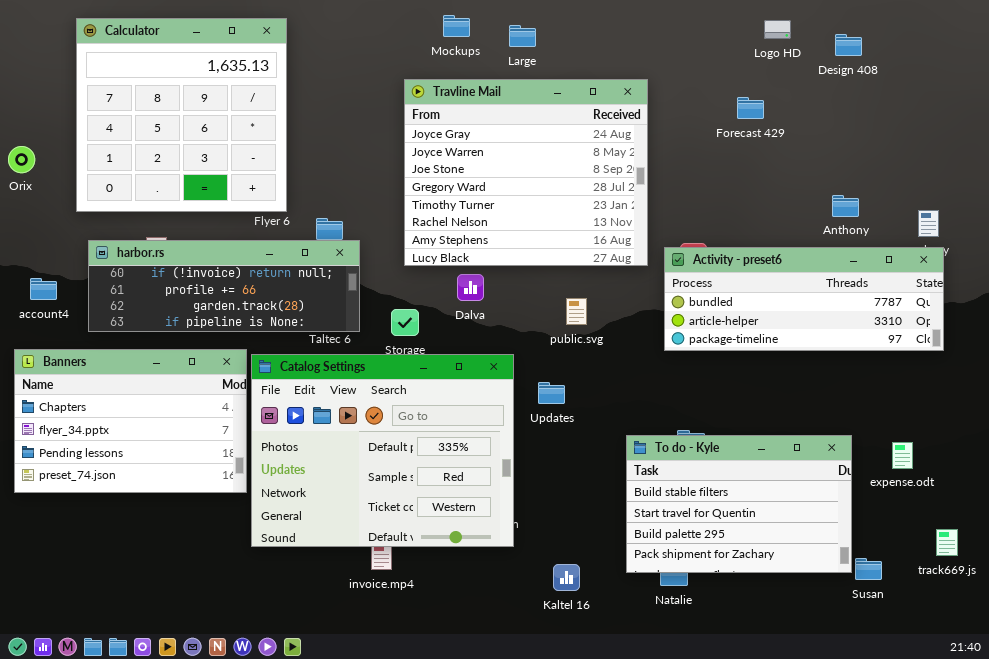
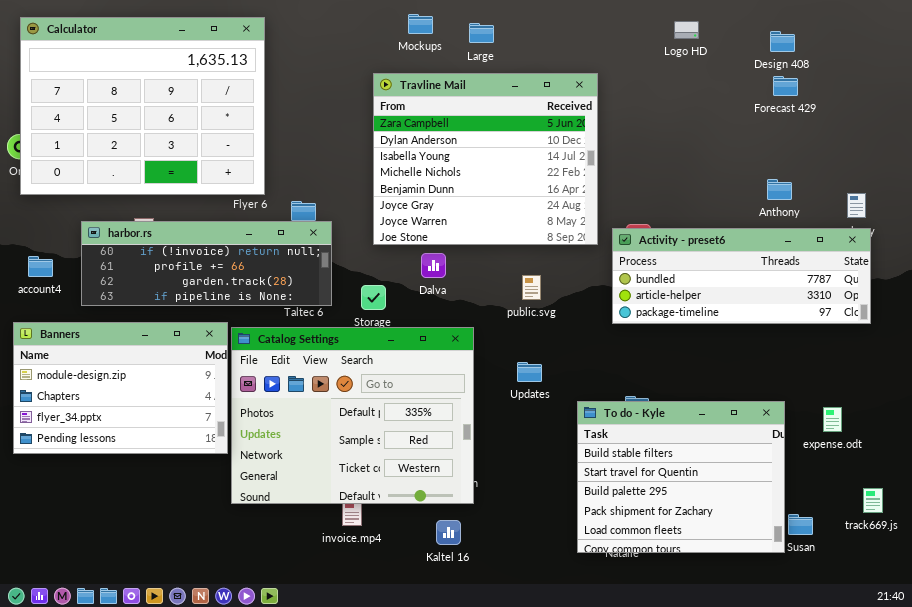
Calculator: [76,18,287,212] -> [20,17,265,195], resized
Logo HD: [764,20,791,39] -> [674,21,699,39], moved
Travline Mail: [404,79,648,266] -> [373,73,598,245], scrolled up 5 rows
Forecast 429: [737,97,764,119] -> [773,76,798,96], moved
Banners: [14,349,247,493] -> [13,322,228,454], scrolled up 1 row
Updates: [538,382,565,404] -> [517,362,542,382], moved
To do - Kyle: [626,435,852,573] -> [577,401,785,553], resized
Kaltel 16: [553,564,580,591] -> [436,520,461,545], moved

